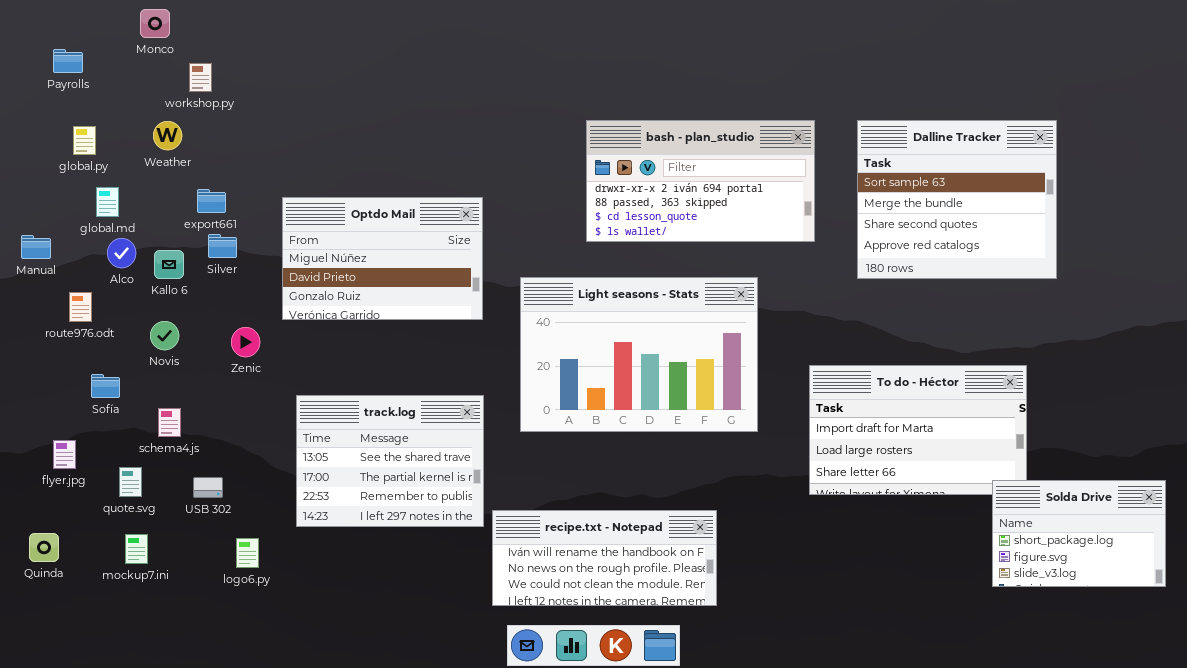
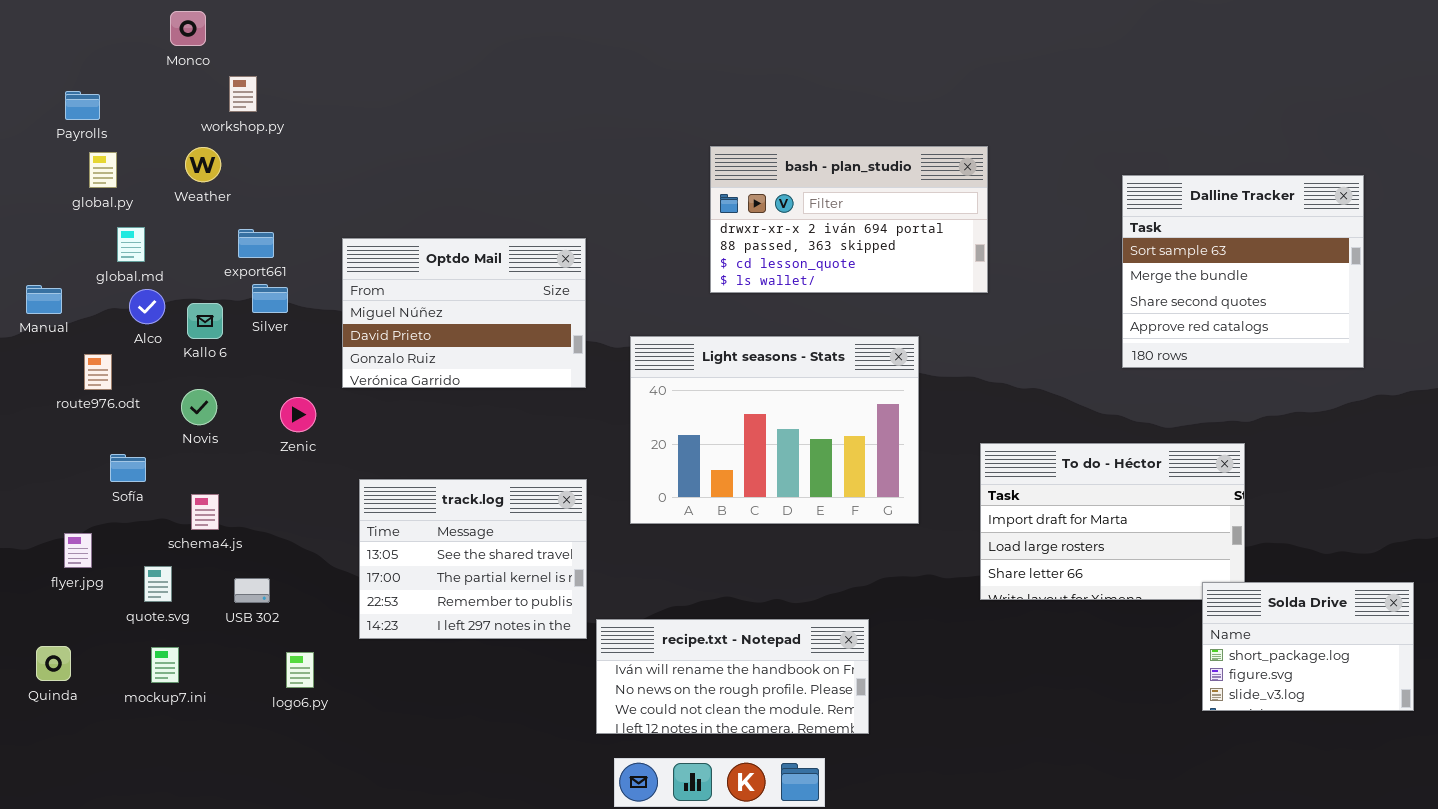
Payrolls: [53,49,83,73] -> [65,91,100,120], moved
Dalline Tracker: [857,120,1057,279] -> [1122,175,1364,368], moved

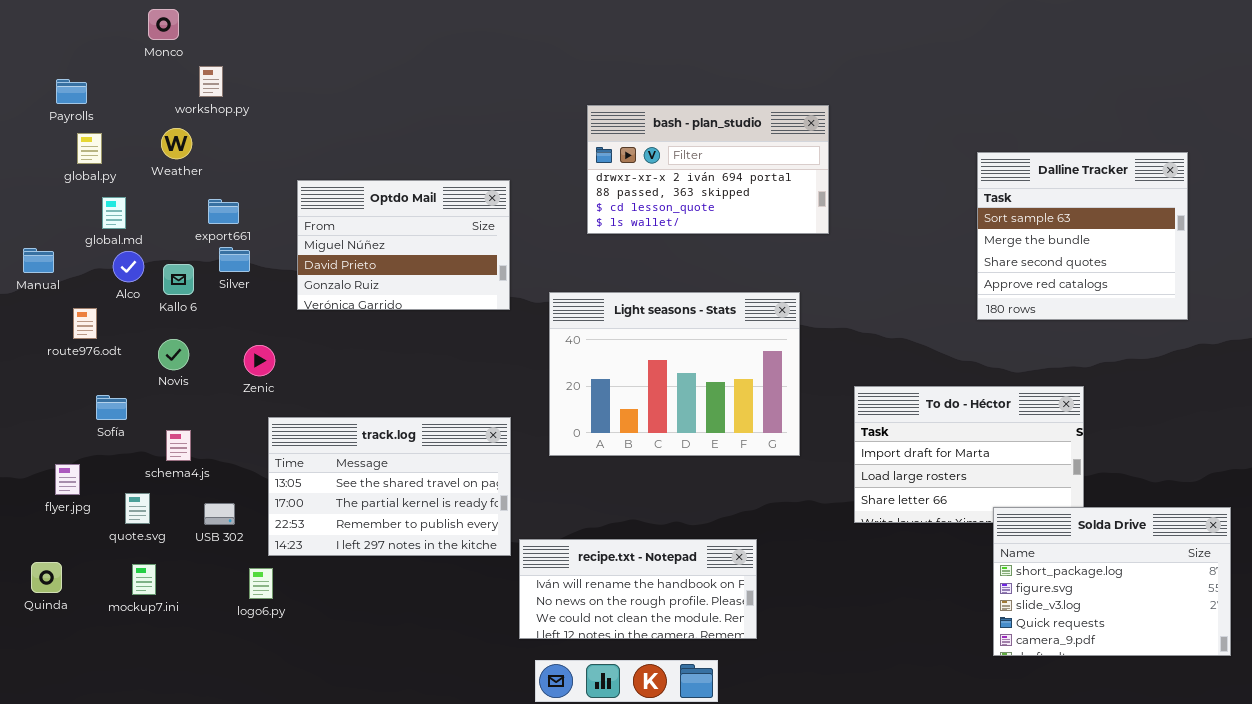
bash - plan_studio: [710,146,988,293] -> [587,105,829,234], moved
Optdo Mail: [342,238,586,388] -> [297,180,510,310], moved
track.log: [359,479,587,639] -> [268,417,511,556], resized
Solda Drive: [1202,582,1414,711] -> [993,507,1231,656], resized

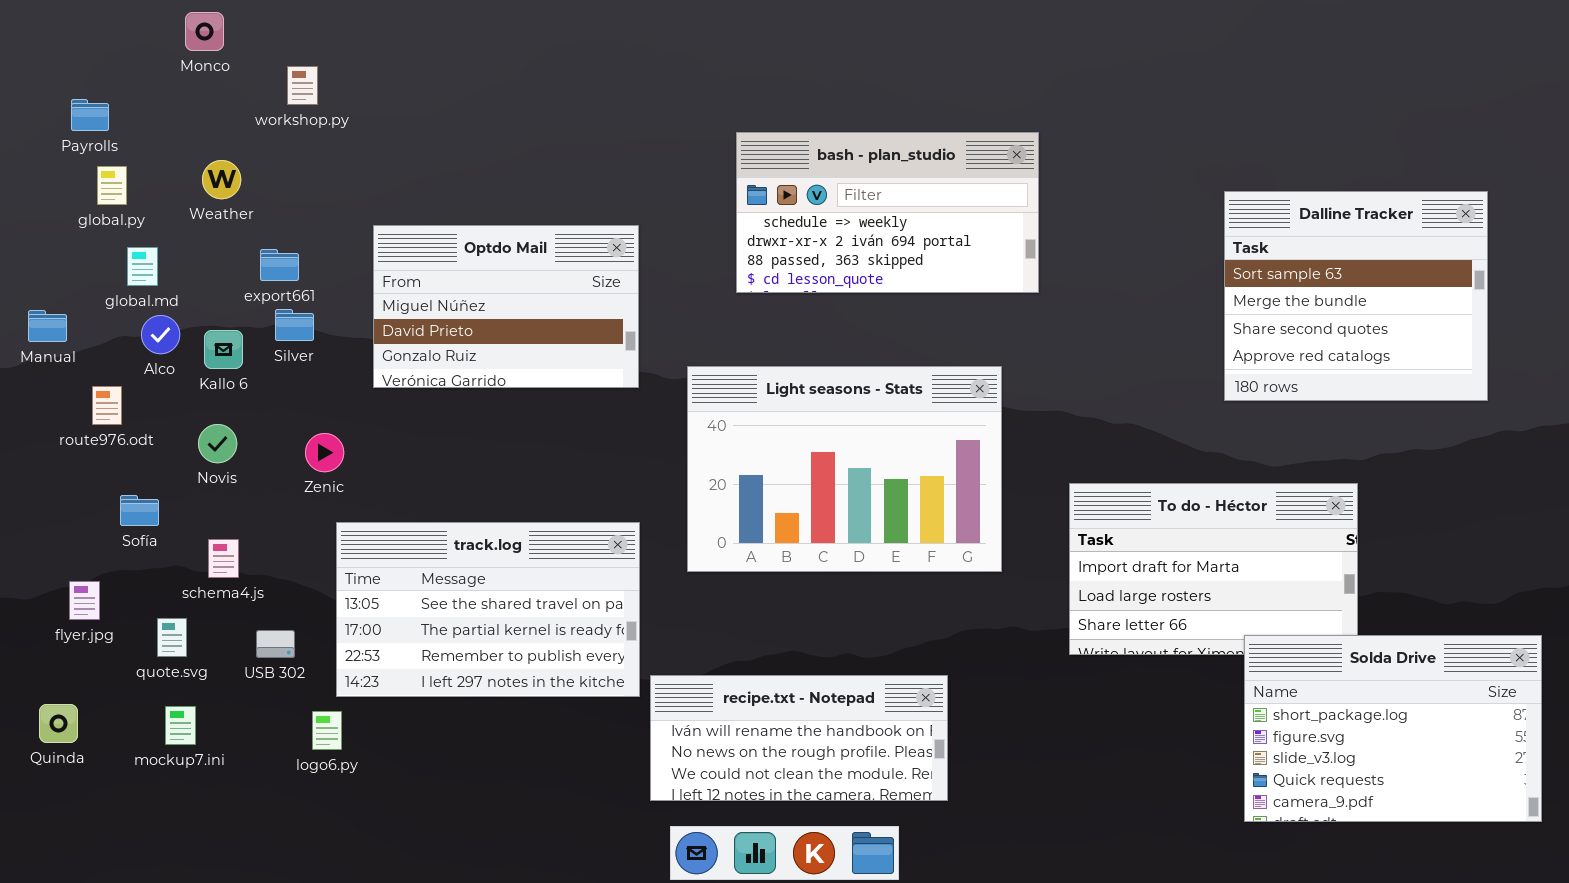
workshop.py: [199,66,223,97] -> [287,66,318,105], moved
bash - plan_studio: [587,105,829,234] -> [736,132,1039,293], scrolled up 1 row

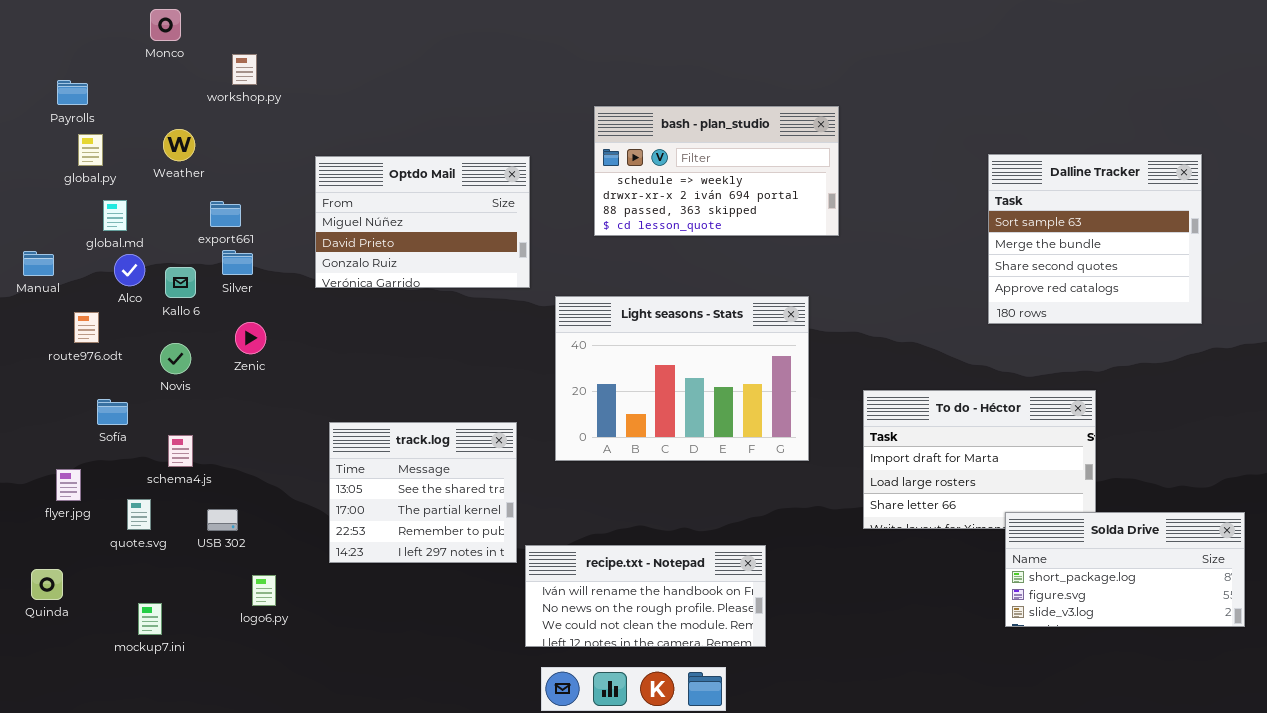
Optdo Mail: [373,225,639,388] -> [315,156,530,288], moved
Zenic: [305,433,344,472] -> [235,322,266,354], moved
track.log: [336,522,640,697] -> [329,422,517,563], resized
Solda Drive: [1244,635,1542,822] -> [1005,512,1245,627], resized
mockup7.ini: [165,706,196,745] -> [138,603,162,635], moved

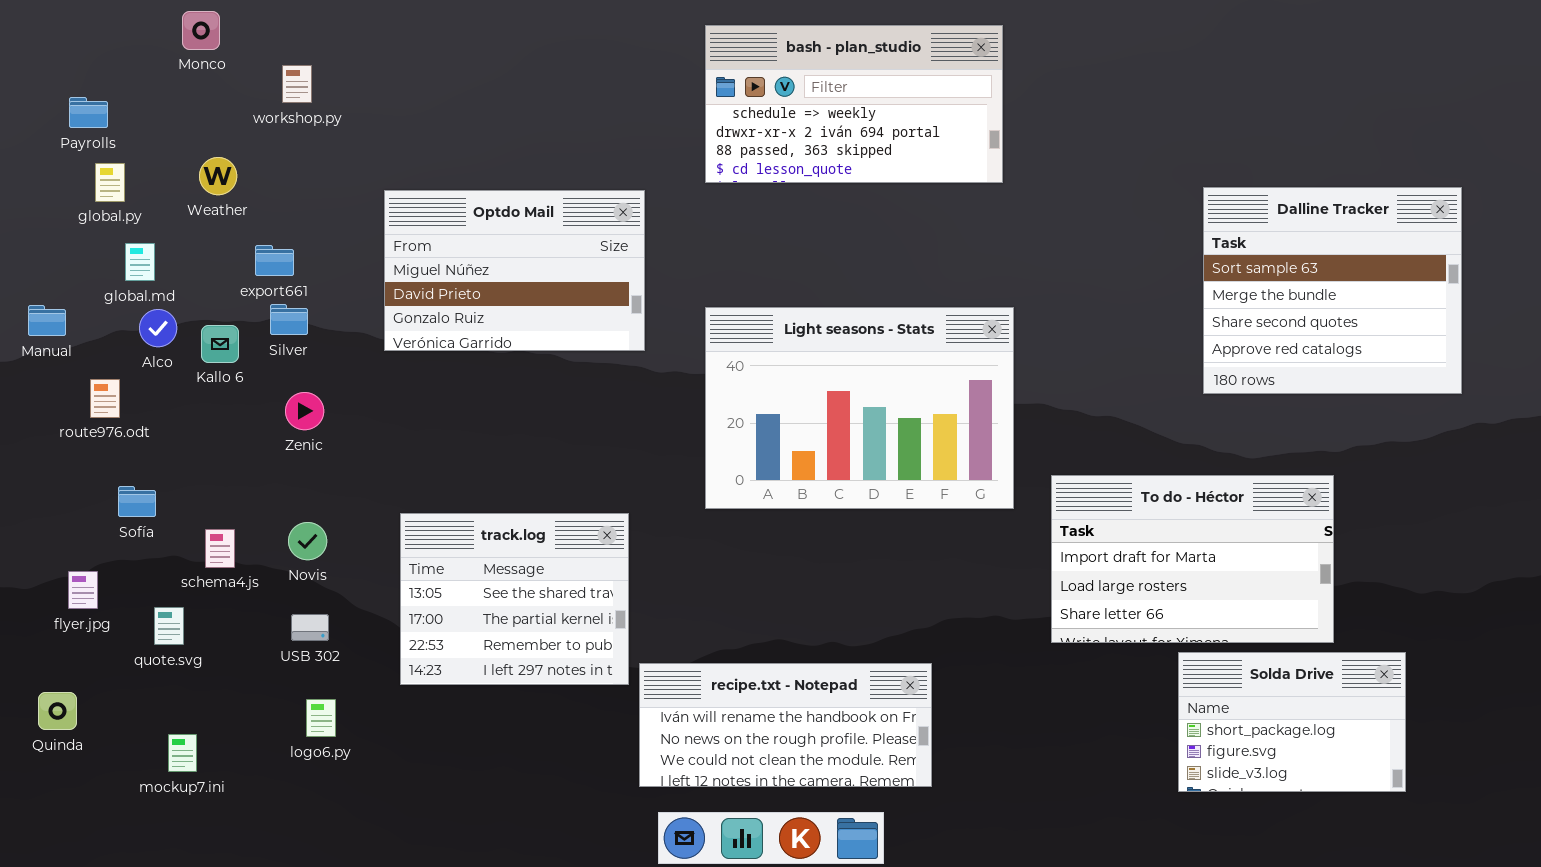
bash - plan_studio: [594,106,839,236] -> [705,25,1003,183], moved
Light seasons - Stats: [555,296,809,461] -> [705,307,1014,509], moved
Novis: [160,343,191,374] -> [288,522,327,560], moved
USB 302: [207,509,238,531] -> [291,614,329,641], moved
Solda Drive: [1005,512,1245,627] -> [1178,652,1406,792], moved, resized

